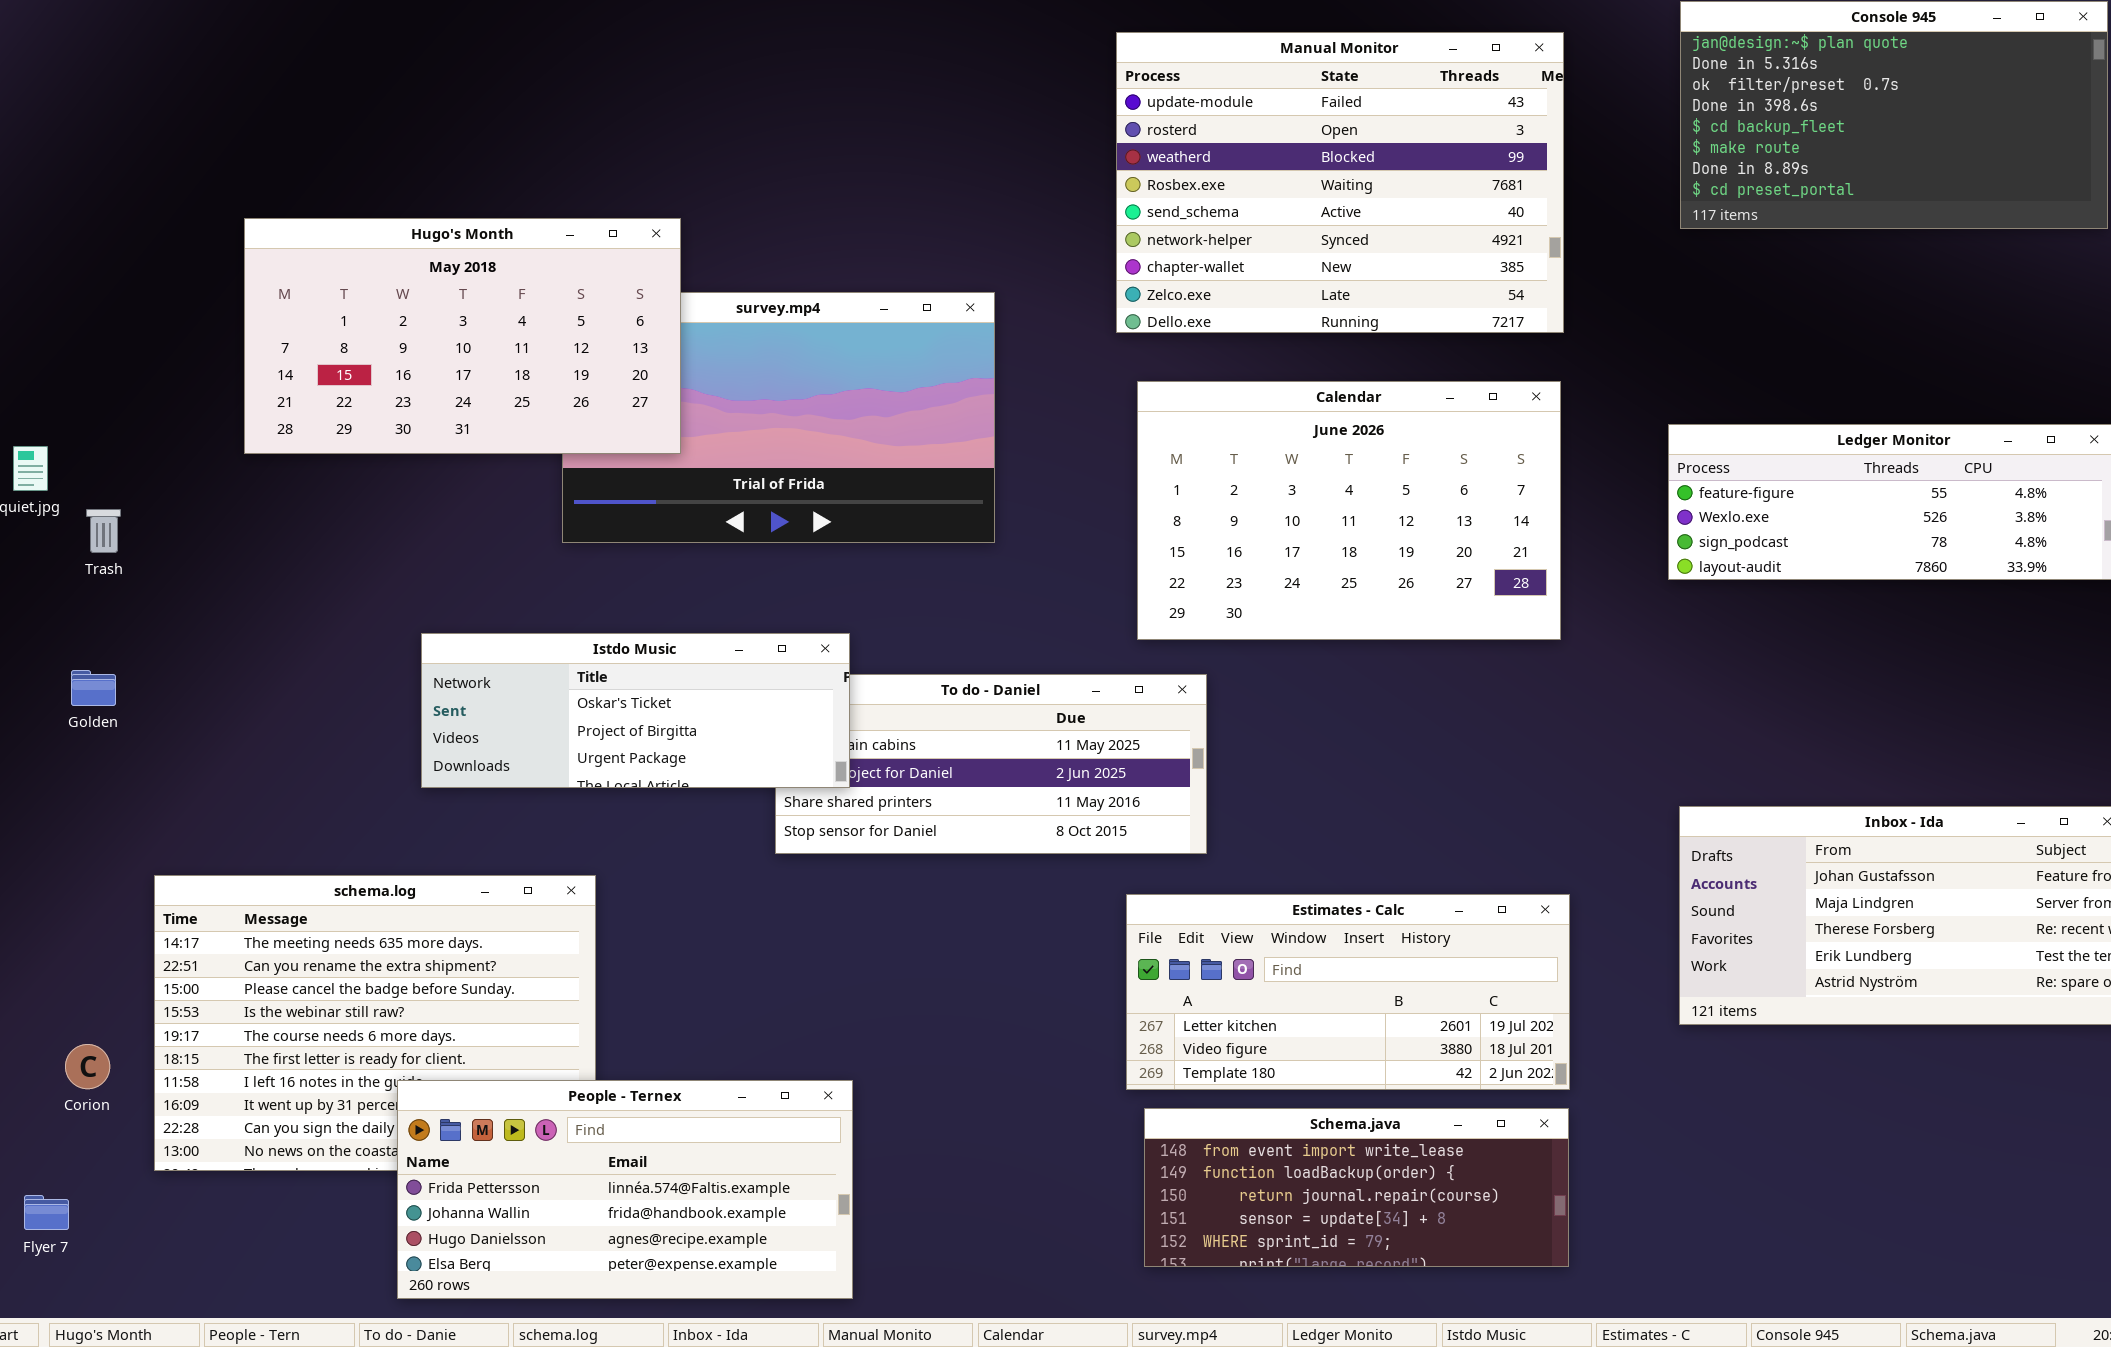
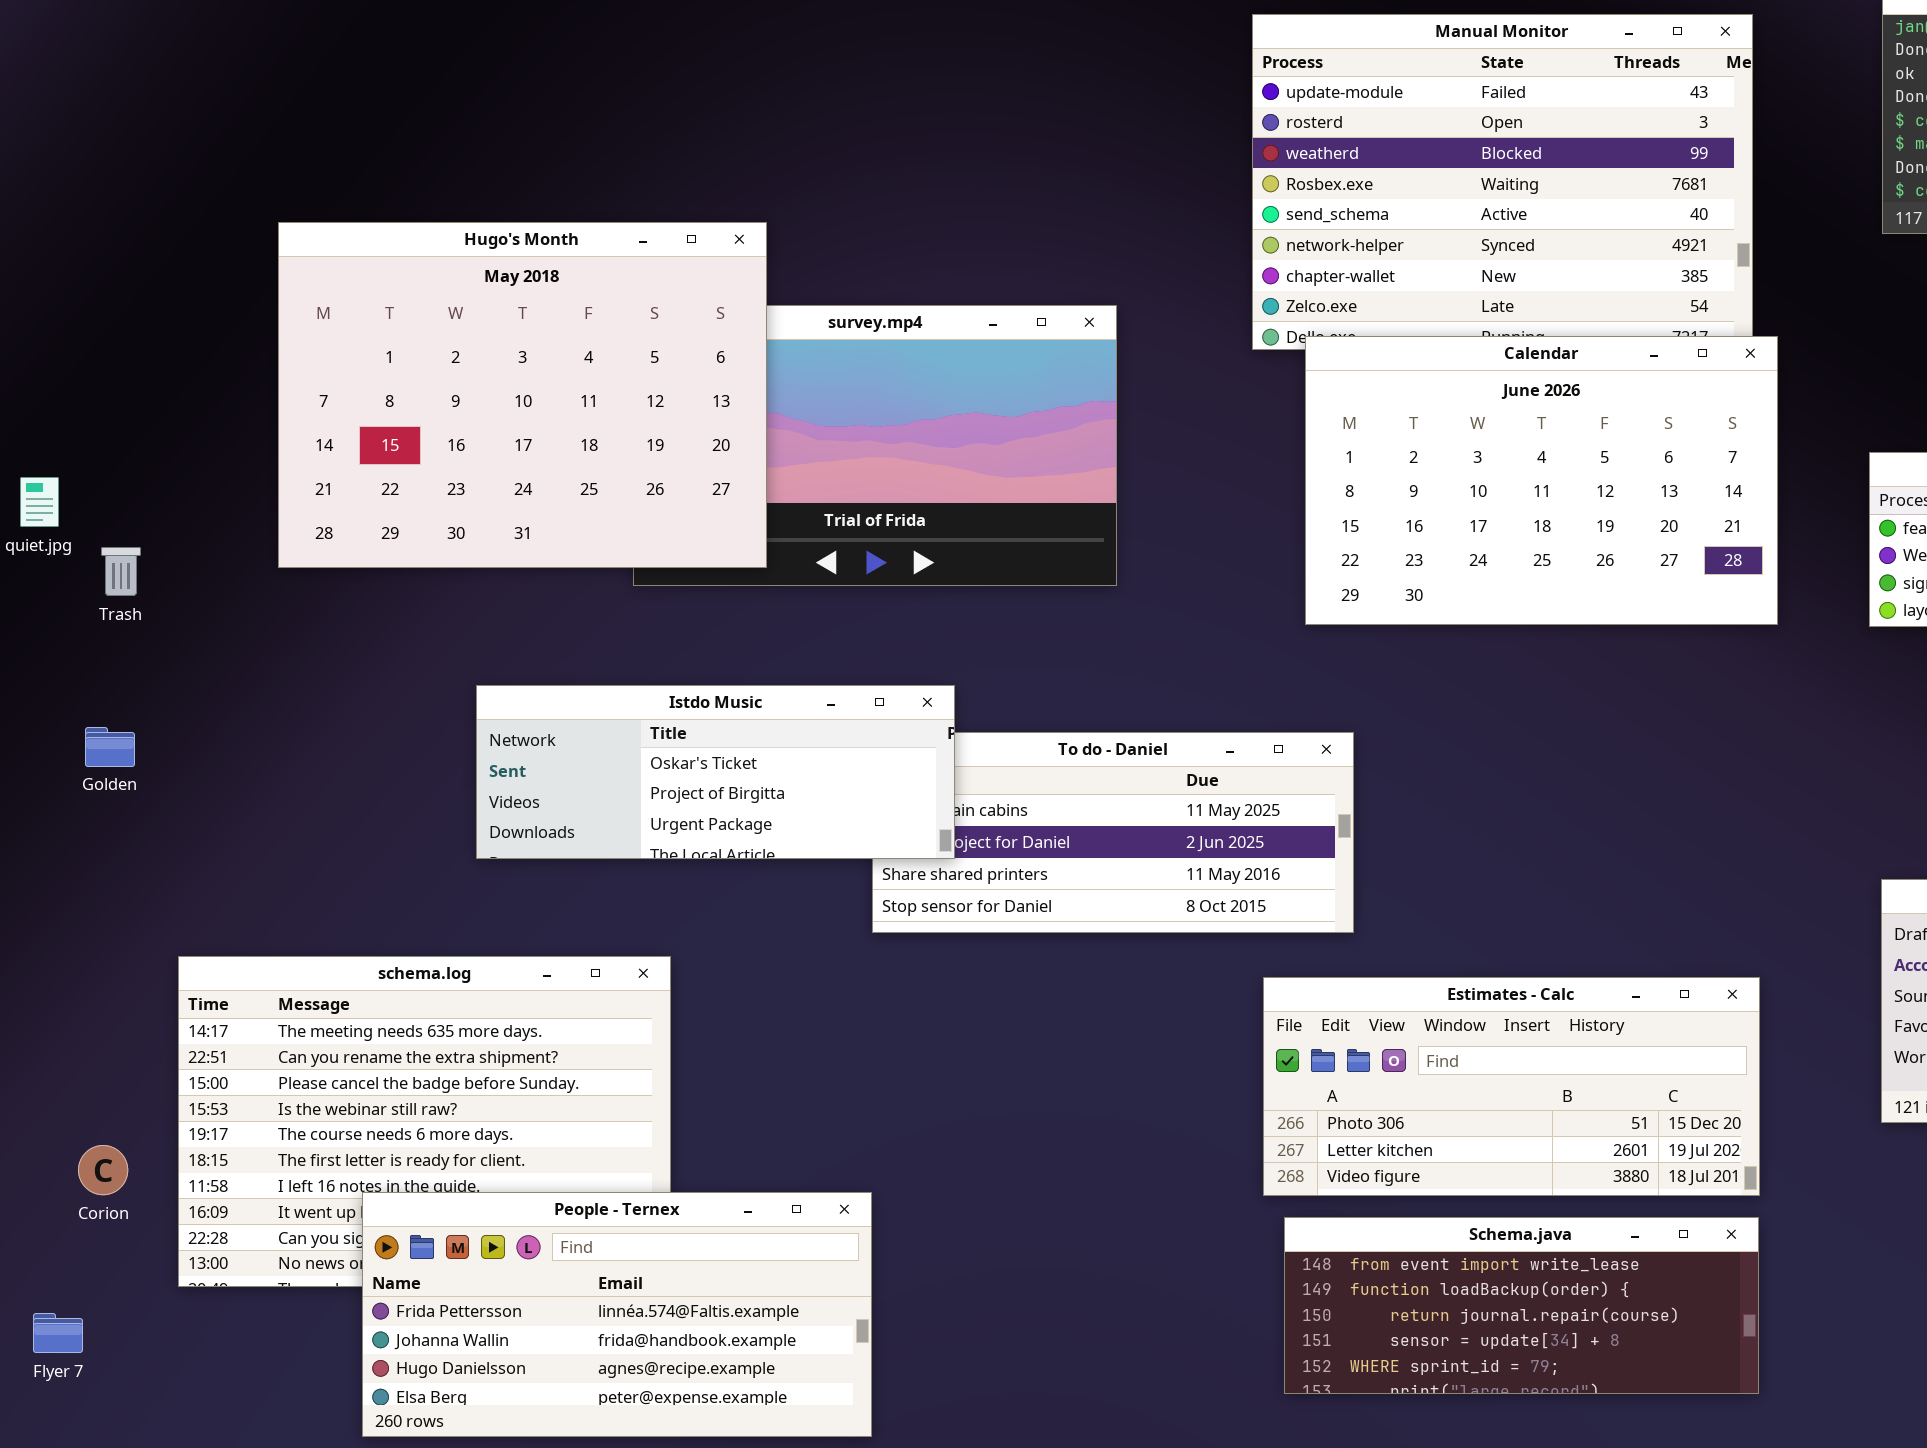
Hugo's Month: [244,218,681,454] -> [278,222,767,568], resized
Calendar: [1137,381,1561,640] -> [1305,336,1778,625], moved
Estimates - Calc: [1126,894,1570,1090] -> [1263,977,1760,1196], scrolled up 1 row
People - Ternex: [397,1080,853,1299] -> [362,1192,872,1437], moved

